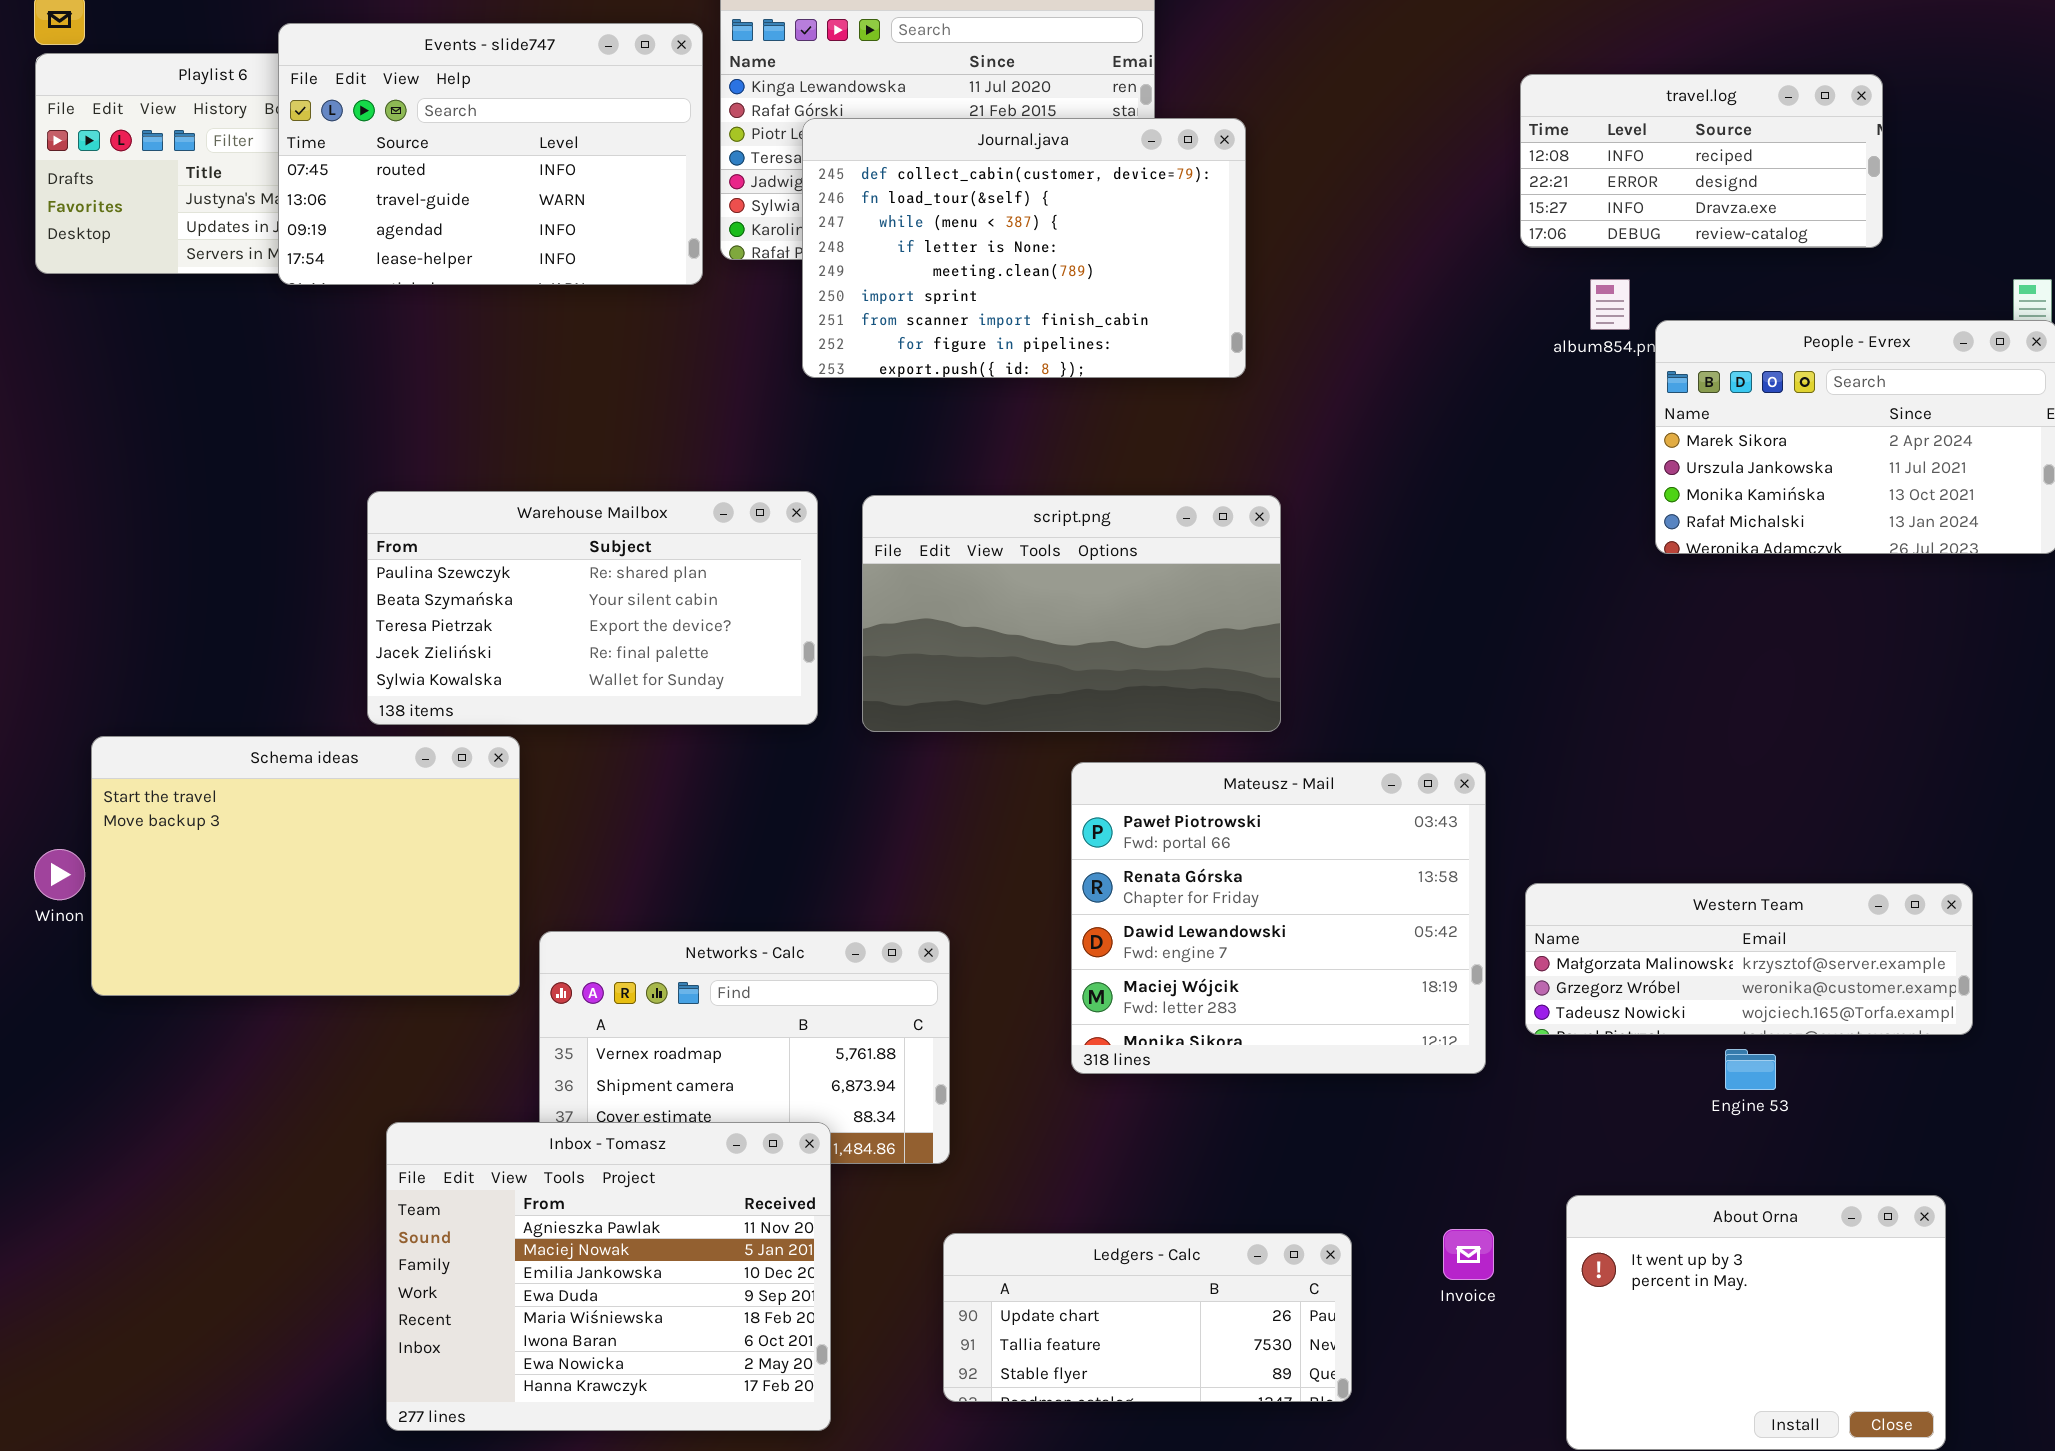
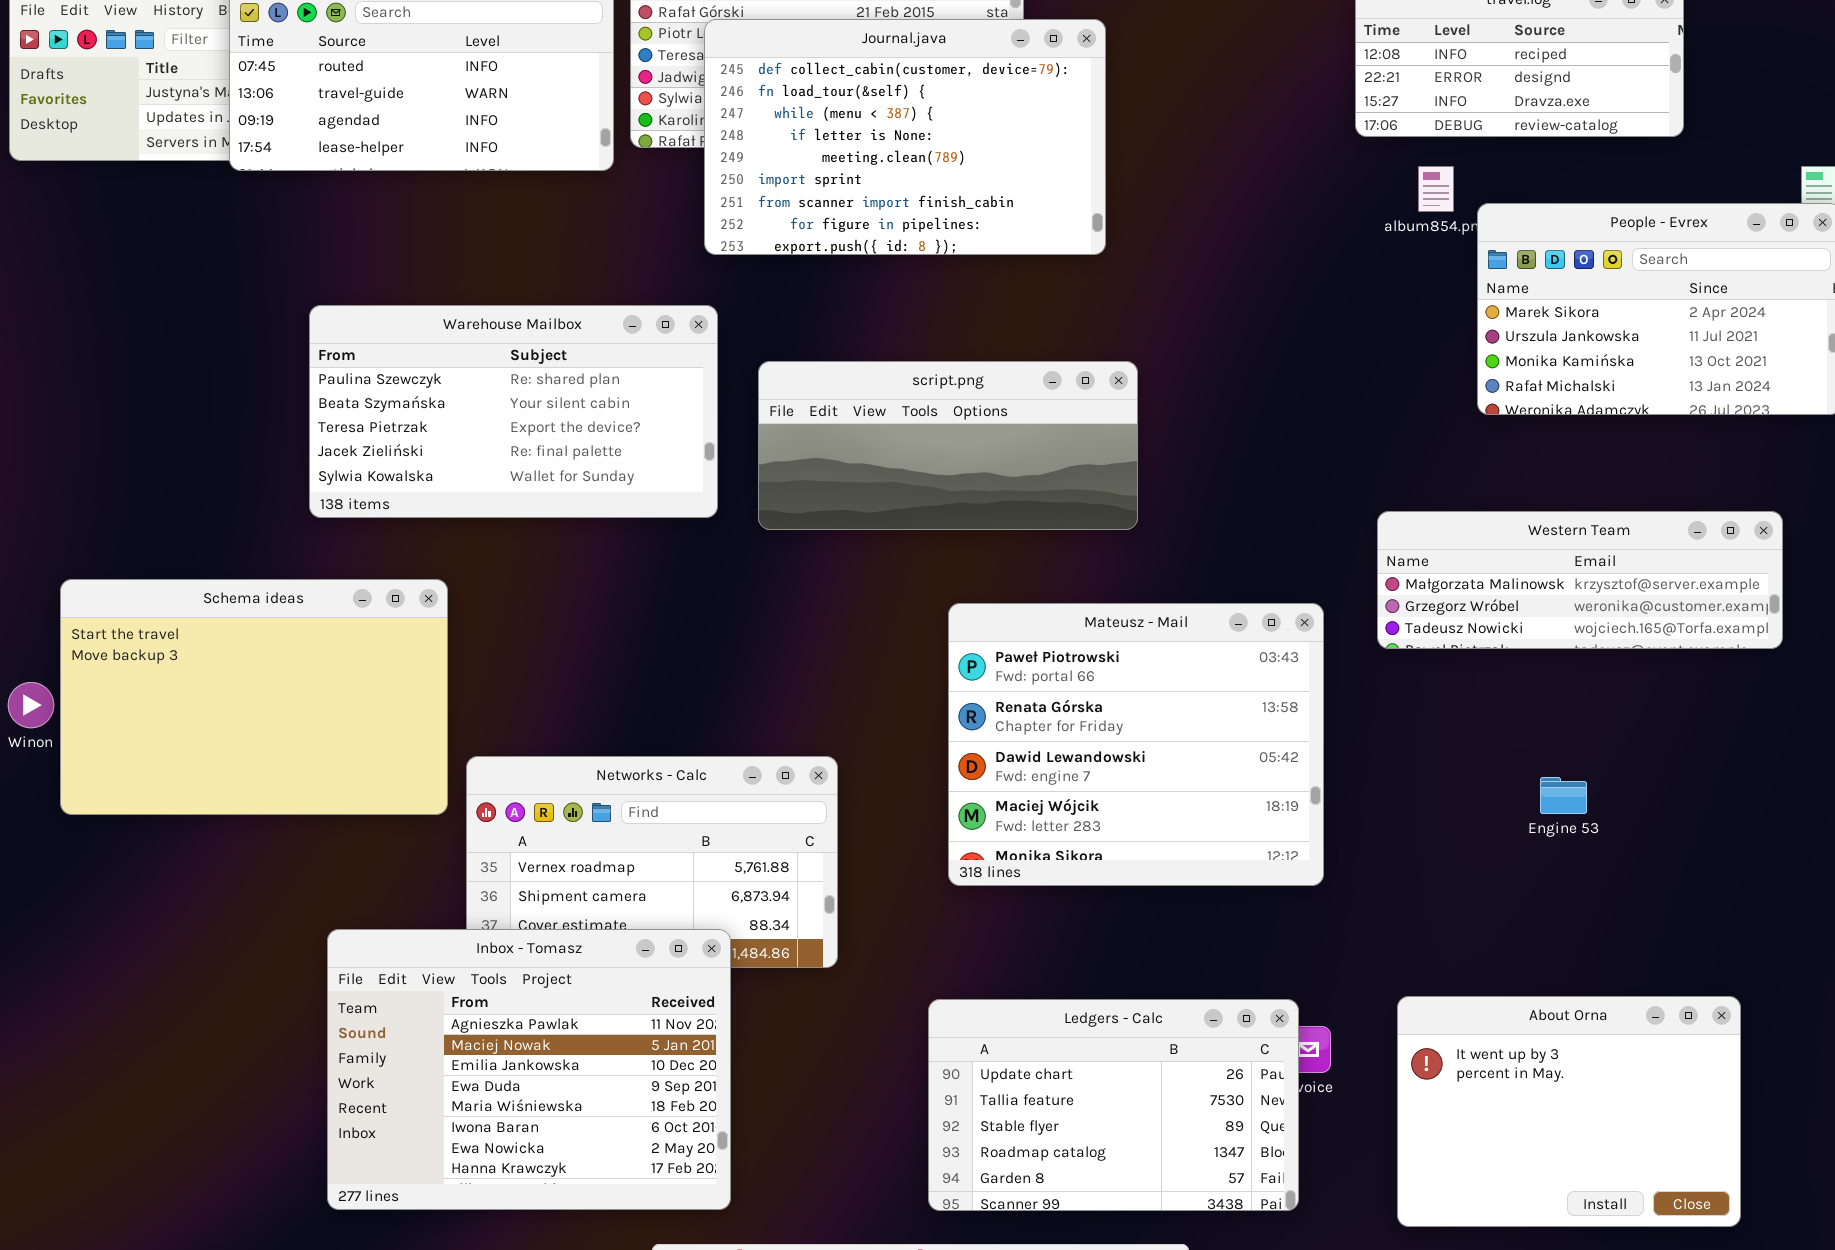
Warehouse Mailbox: [367,491,818,725] -> [309,305,718,518], moved
script.png: [862,495,1281,732] -> [758,361,1138,530], resized
Western Team: [1525,883,1973,1035] -> [1377,511,1783,649], moved
Engine 53: [1725,1049,1776,1090] -> [1540,777,1587,814], moved
Ledgers - Calc: [943,1233,1352,1402] -> [928,999,1299,1211], moved, resized

